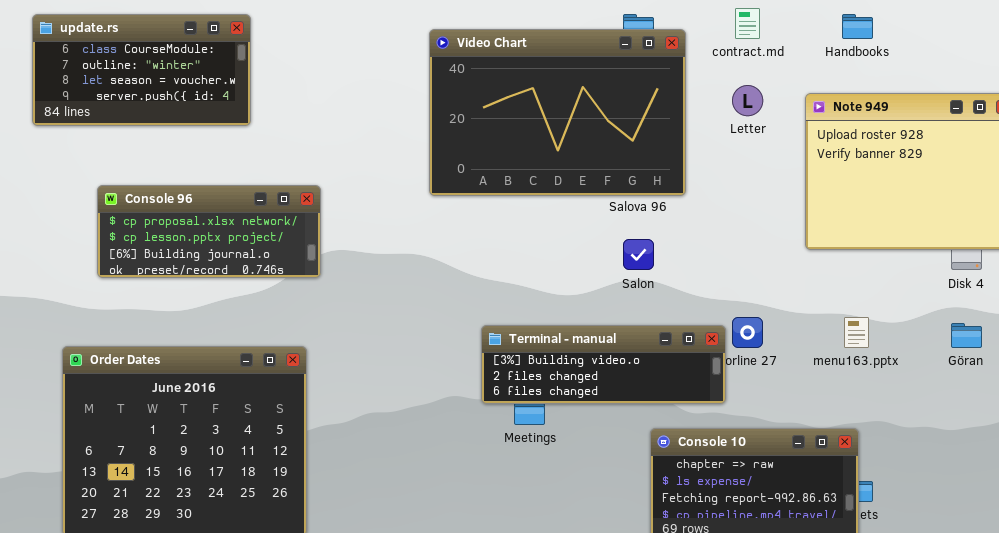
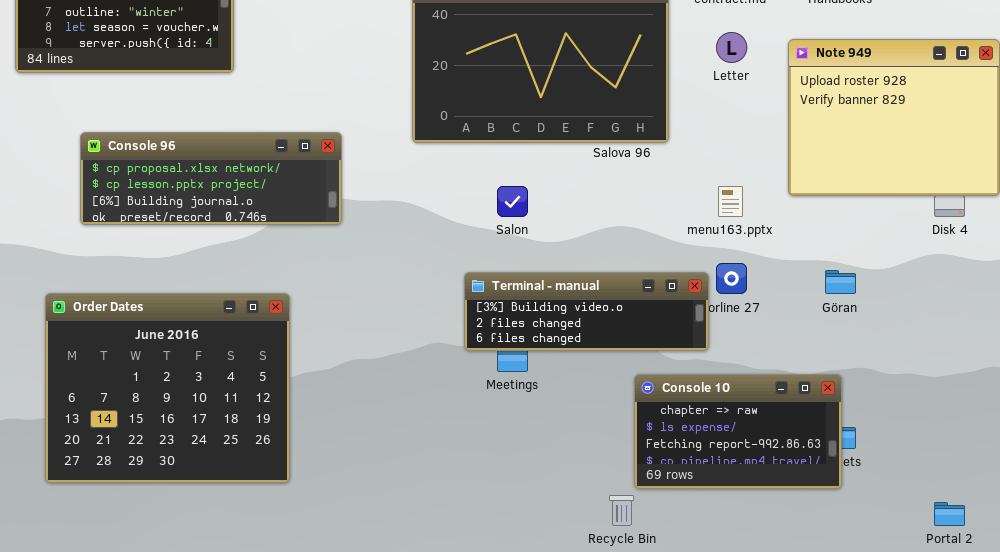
Console 96: [97,185,321,278] -> [80,132,342,225], resized
Salon: [623,239,654,270] -> [497,186,528,217], moved
menu163.pptx: [844,317,869,348] -> [718,186,743,217], moved
Göran: [951,323,982,348] -> [825,270,856,294], moved

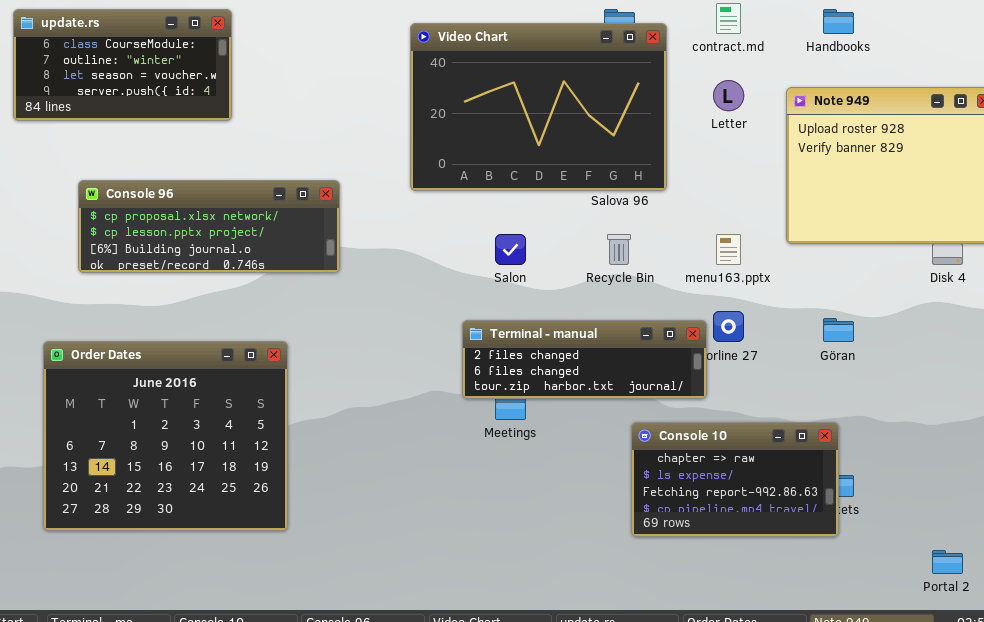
Terminal - manual: [464,272,709,351] -> [462,320,707,399], scrolled down 1 row
Recycle Bin: [609,495,634,526] -> [607,234,631,265], moved

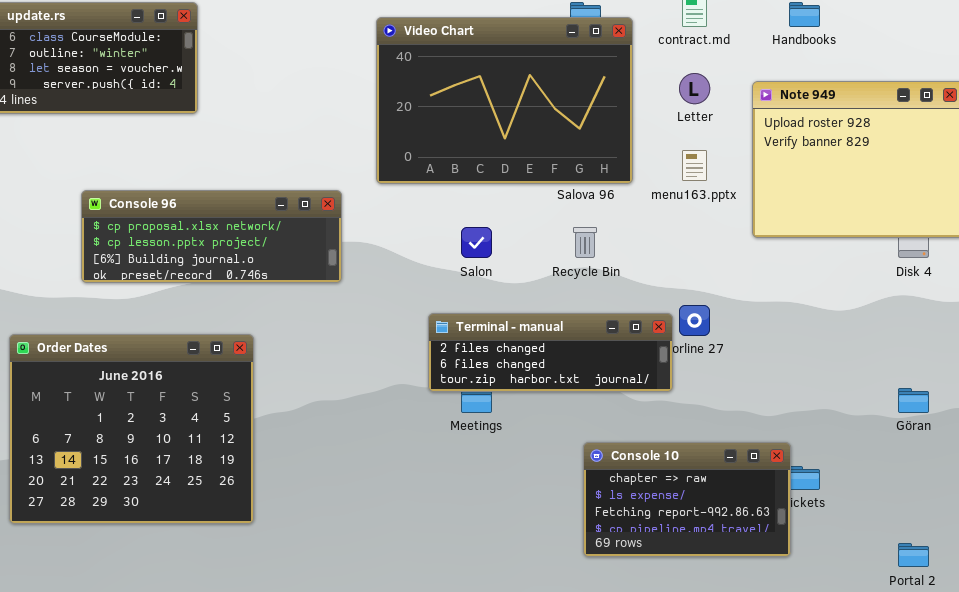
Console 96: [78,180,340,273] -> [81,190,342,283], moved
menu163.pptx: [716,234,741,265] -> [682,150,707,181], moved
Göran: [823,318,854,342] -> [898,388,929,413], moved
Console 10: [631,422,839,537] -> [583,442,791,557], moved

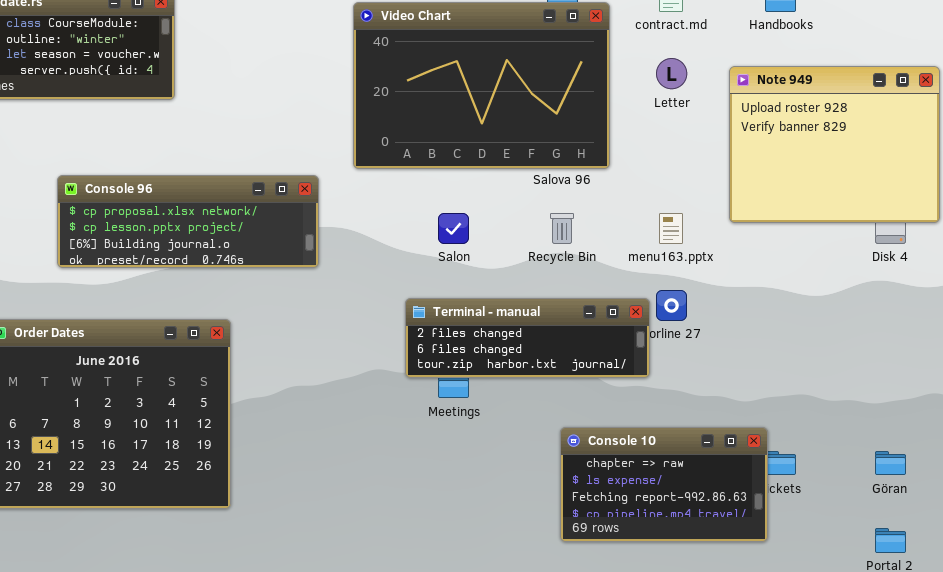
menu163.pptx: [682,150,707,181] -> [659,213,683,244], moved
Göran: [898,388,929,413] -> [875,451,906,475], moved

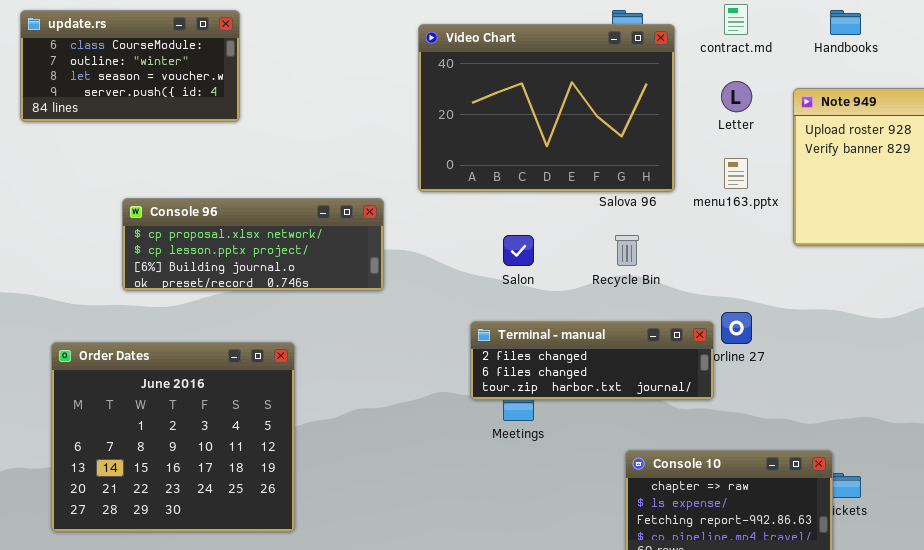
menu163.pptx: [659,213,683,244] -> [724,158,748,189], moved

